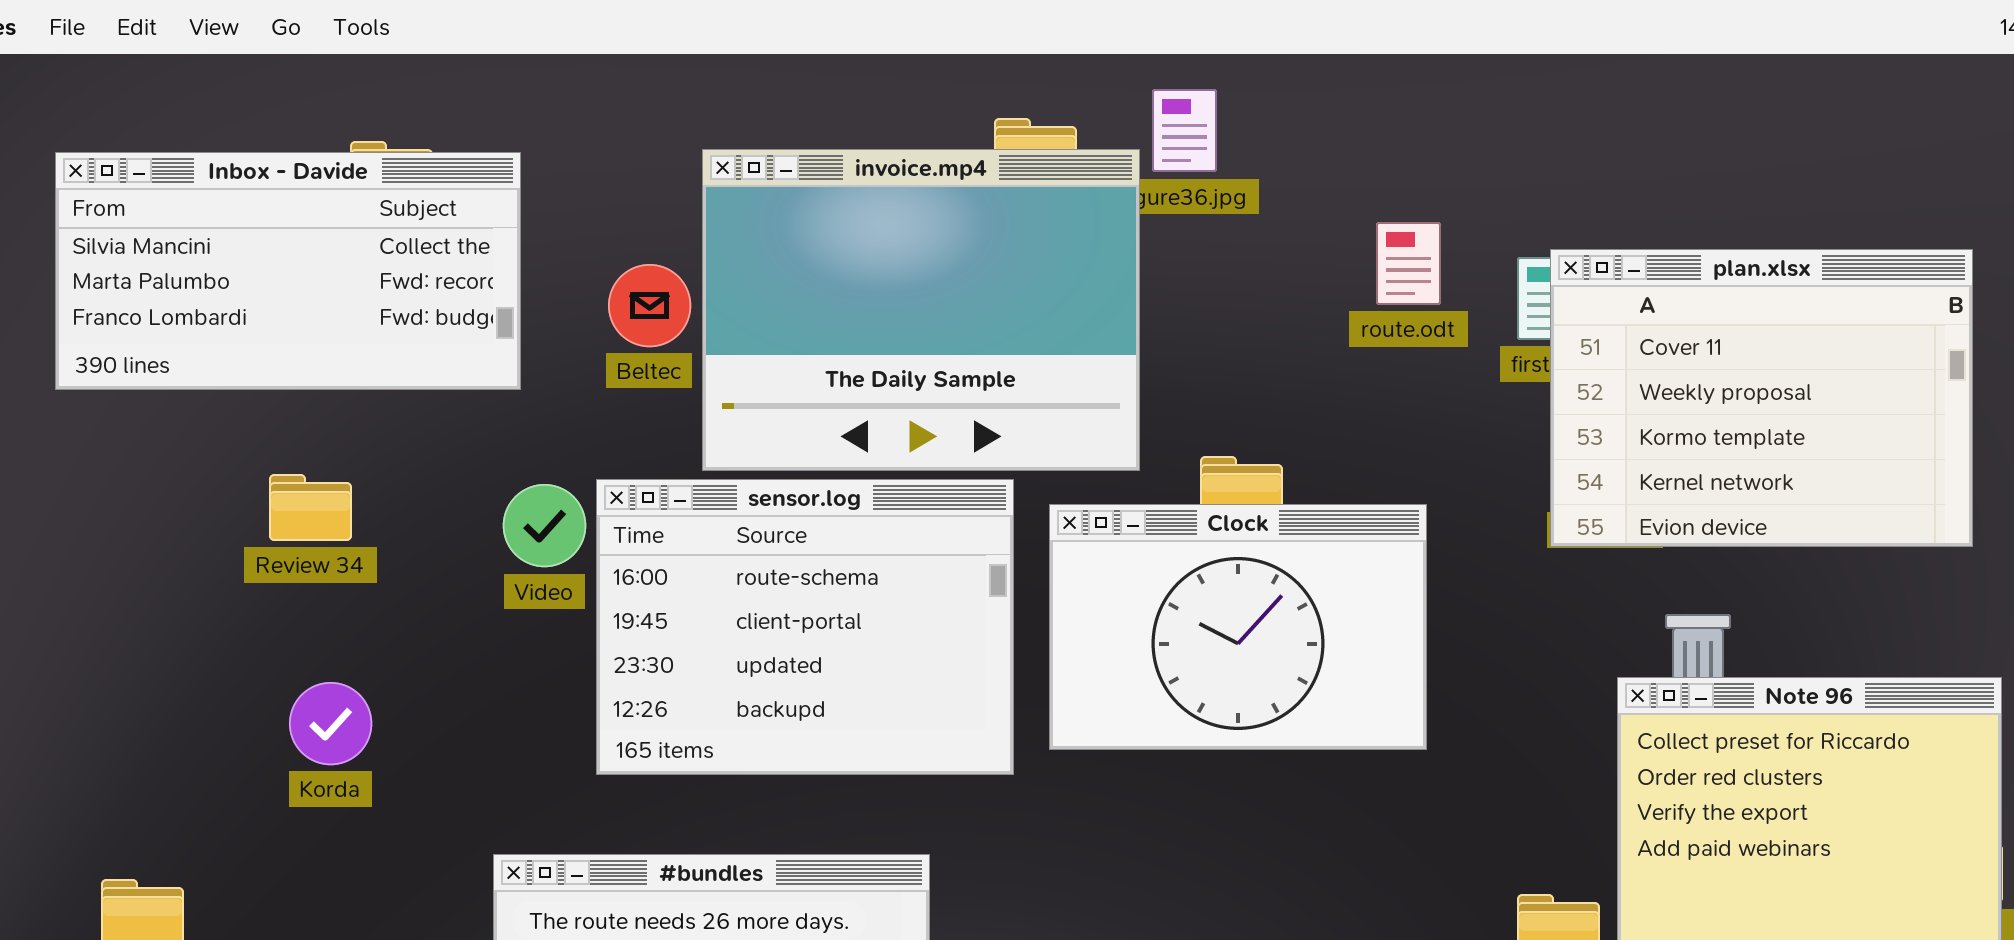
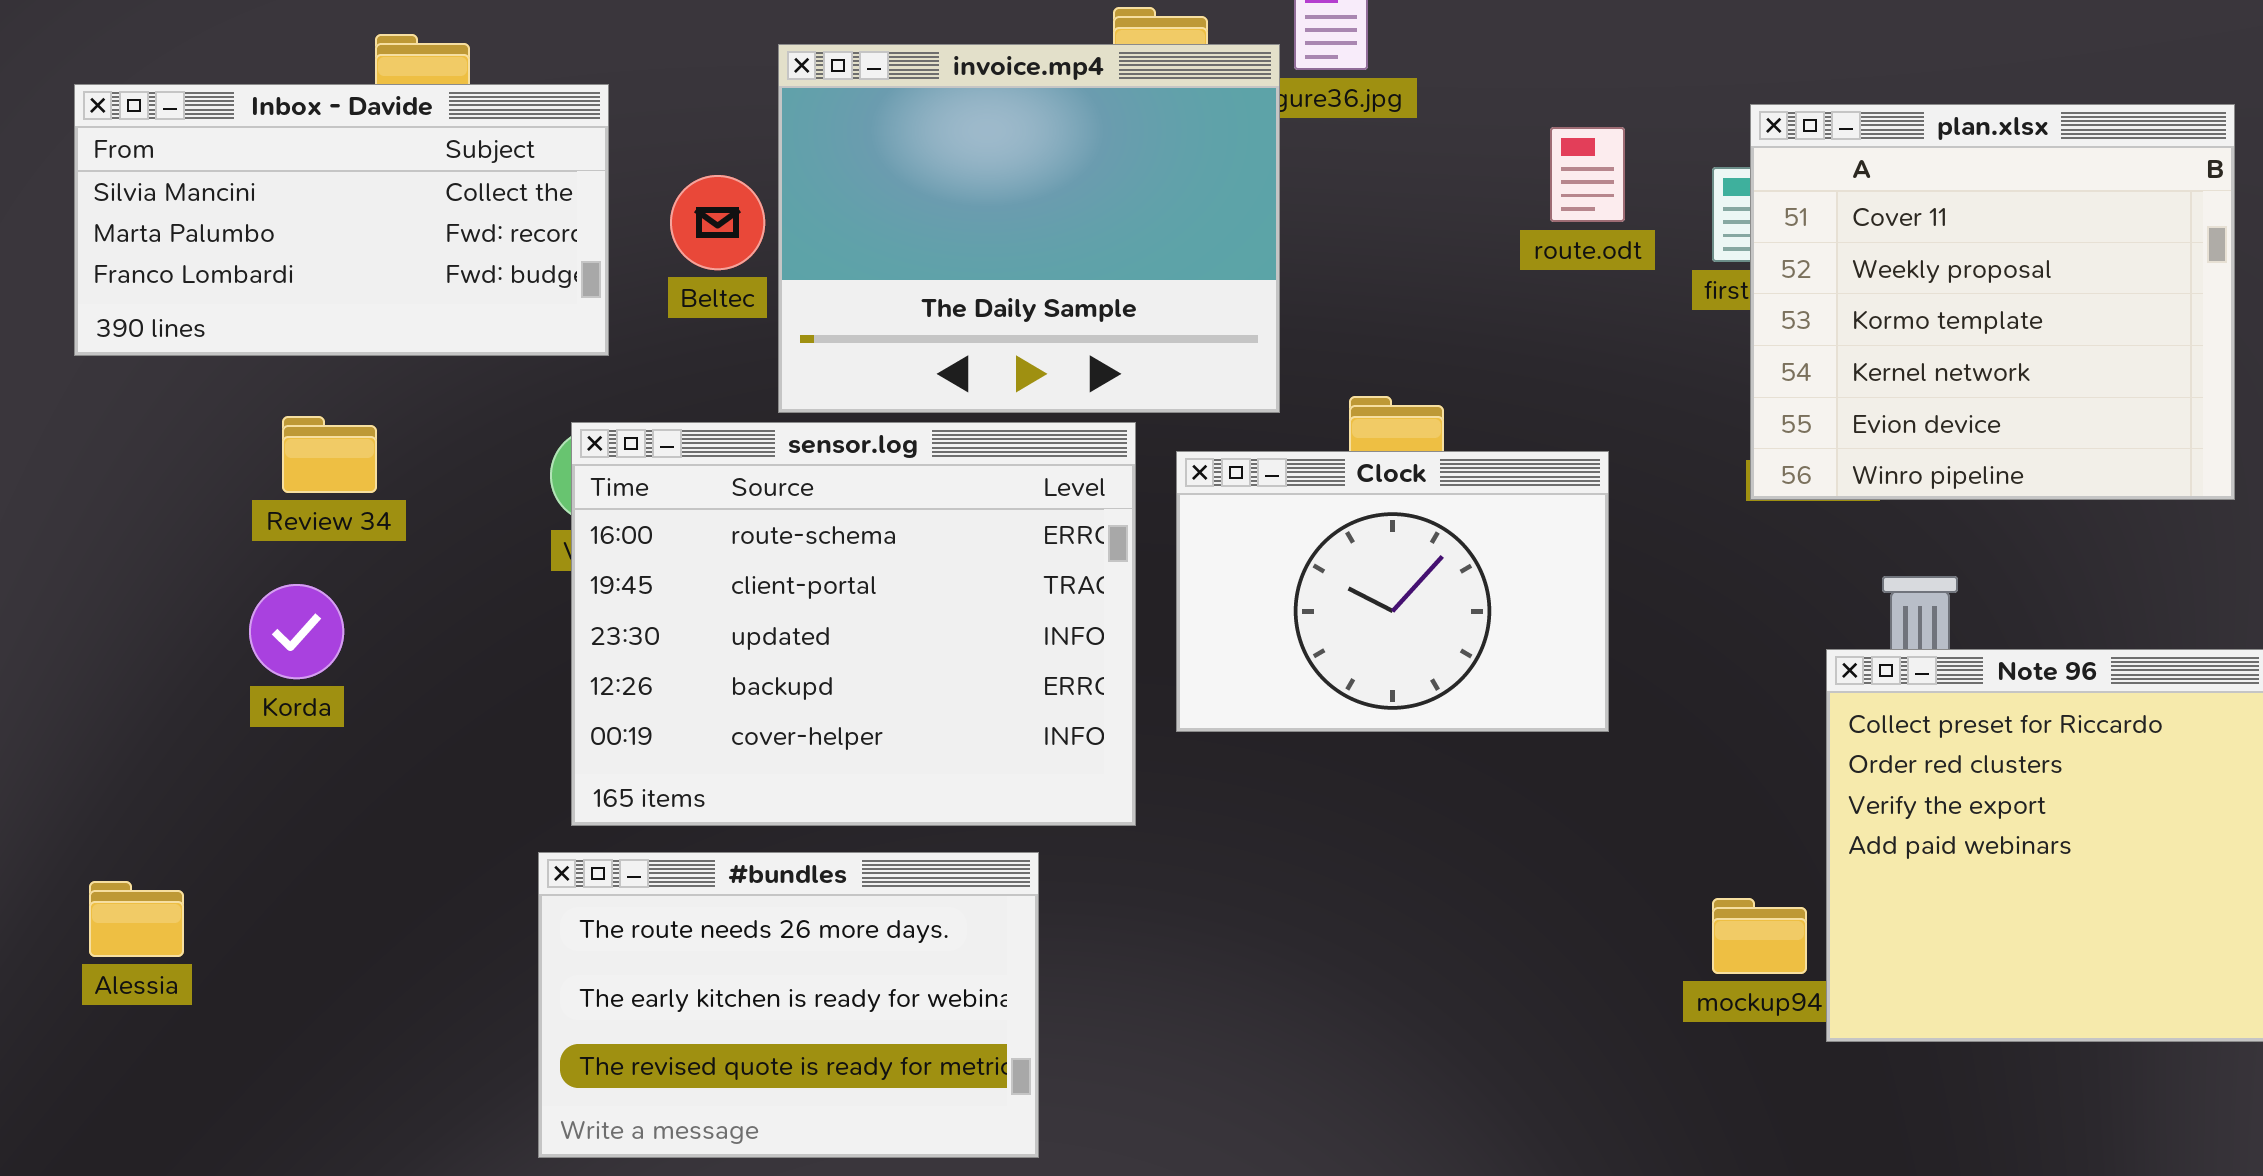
Inbox - Davide: [55,152,521,390] -> [74,84,609,356], moved
plan.xlsx: [1550,249,1973,547] -> [1750,104,2235,500], resized
sensor.log: [596,479,1014,775] -> [571,422,1136,826], resized
Korda: [289,682,372,765] -> [249,584,344,679], moved

